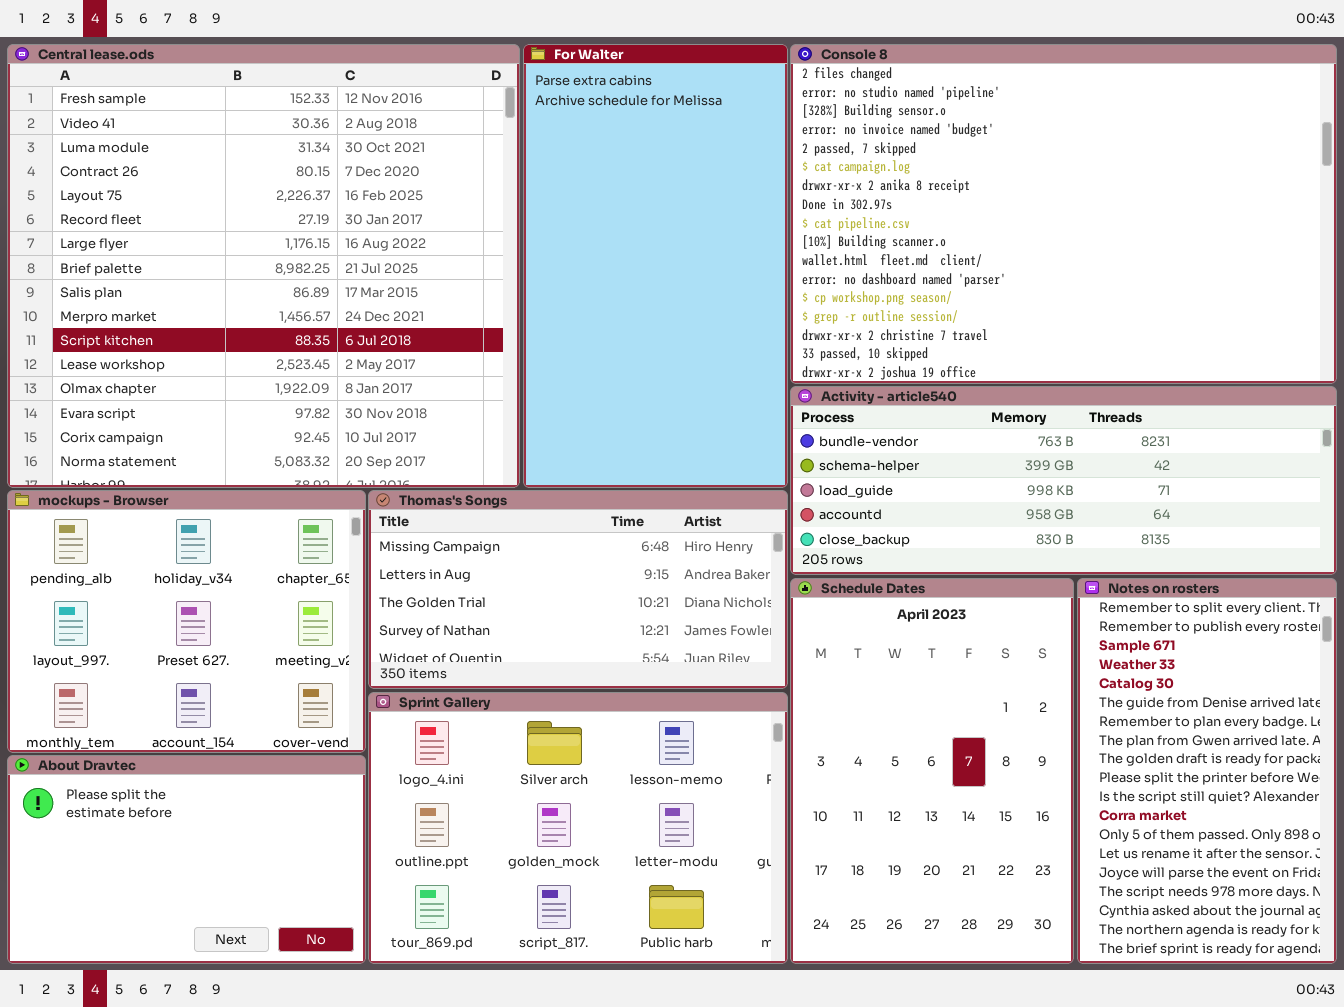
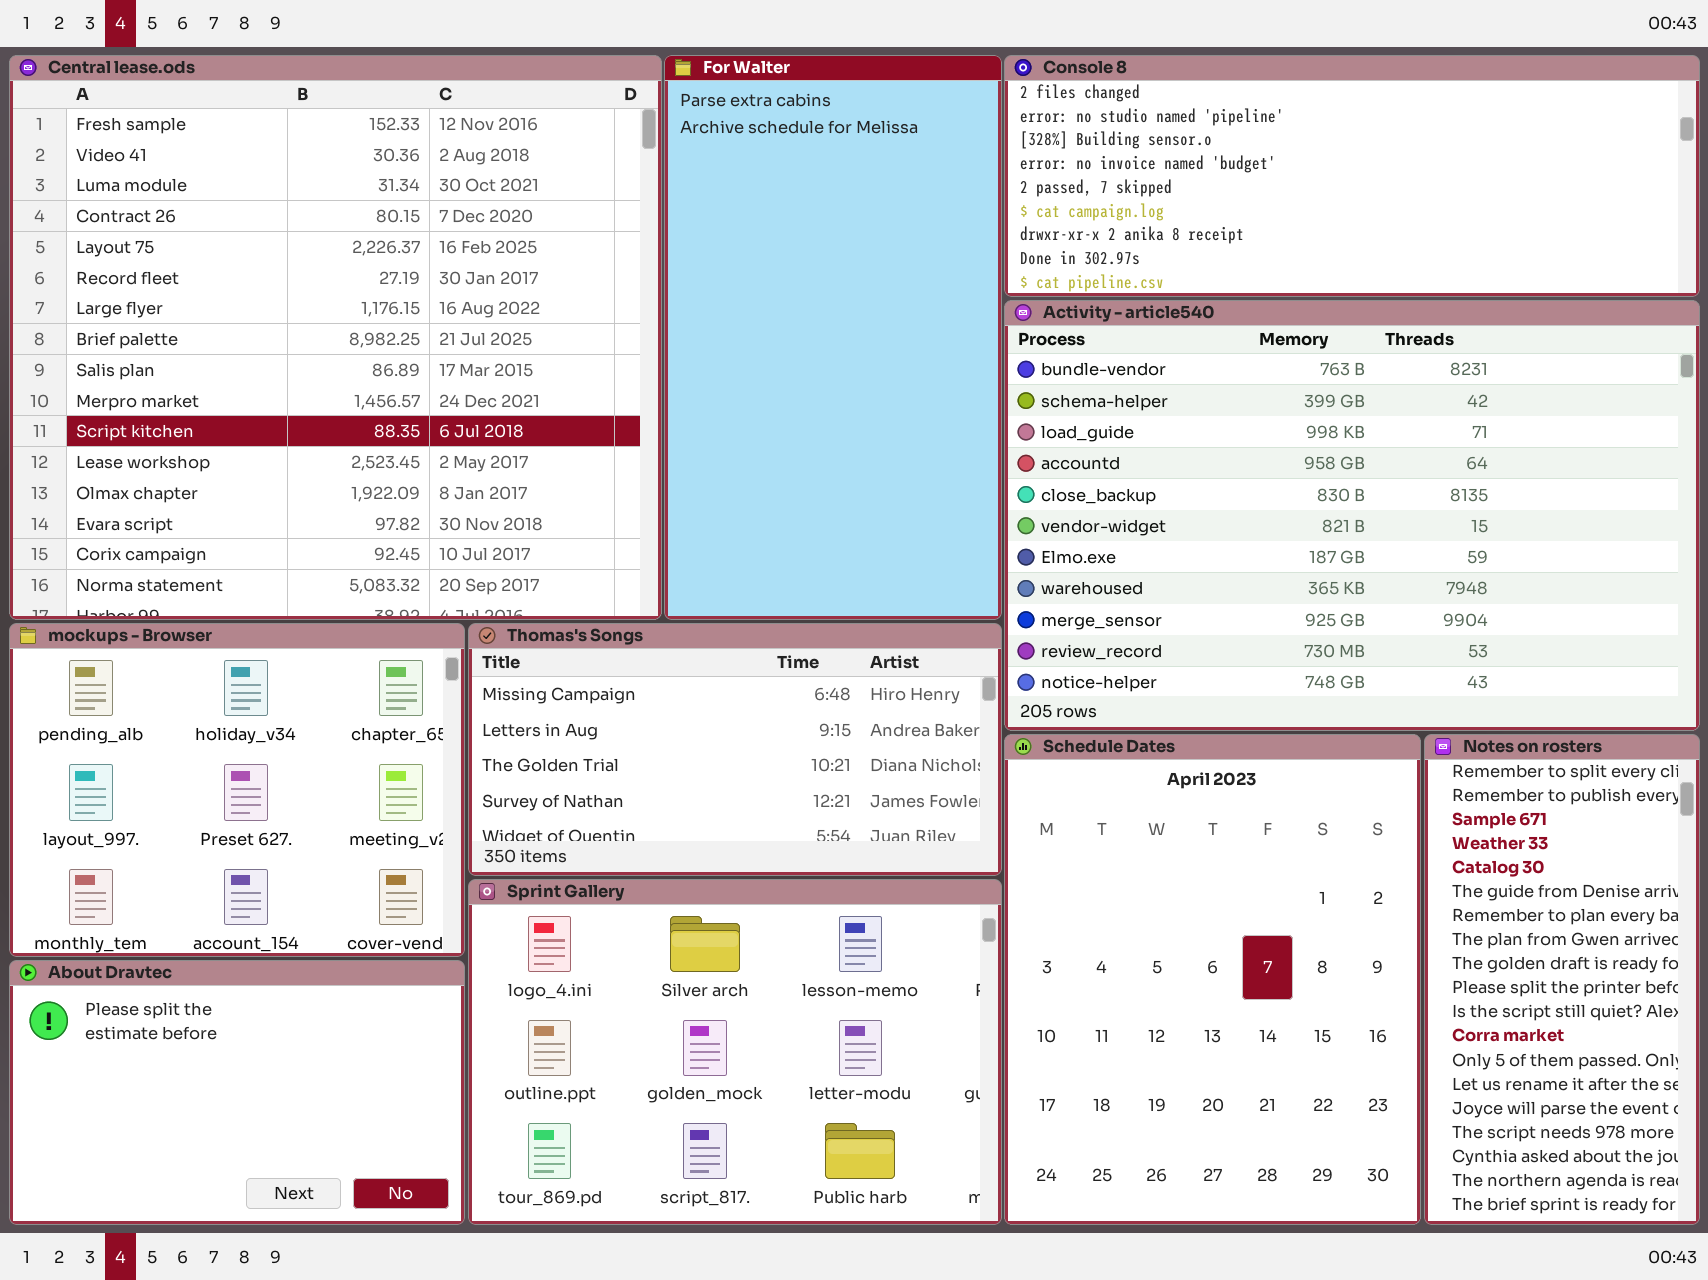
Console 8: [790,44,1337,384] -> [1004,55,1700,297], resized
Activity - article540: [790,386,1337,575] -> [1004,300,1700,731], resized
Schedule Dates: [790,578,1074,964] -> [1004,734,1421,1225], resized
Notes on rosters: [1077,578,1337,964] -> [1424,734,1700,1225], resized

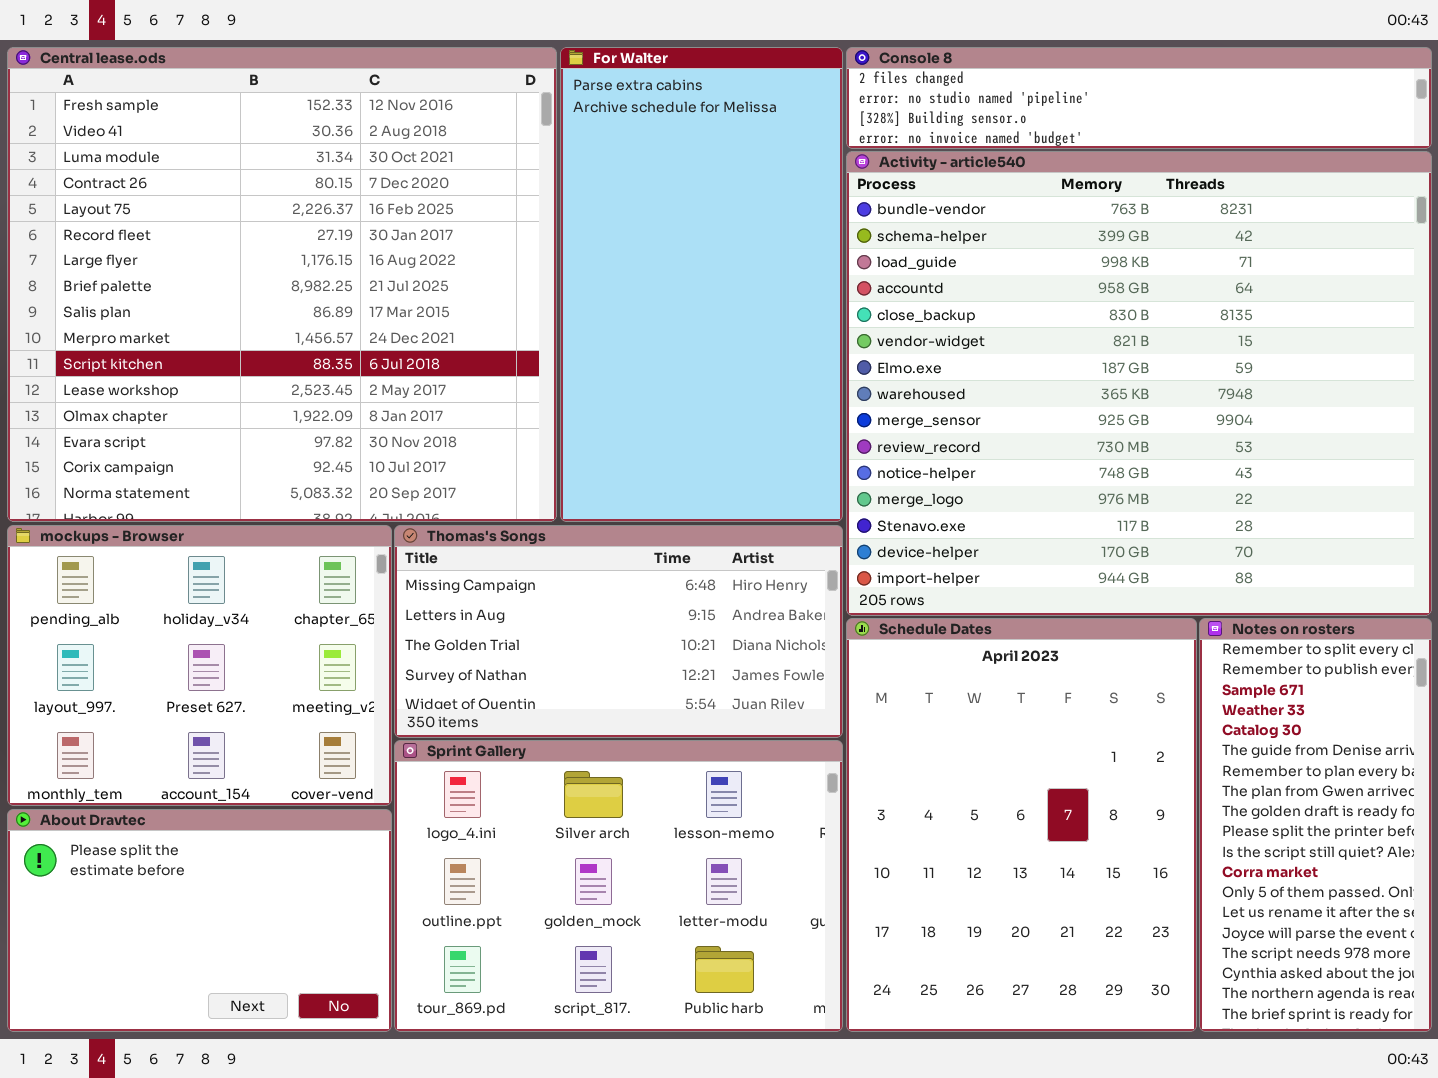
Console 8: [1004,55,1700,297] -> [846,47,1432,149], resized
Activity - article540: [1004,300,1700,731] -> [846,151,1432,616], resized

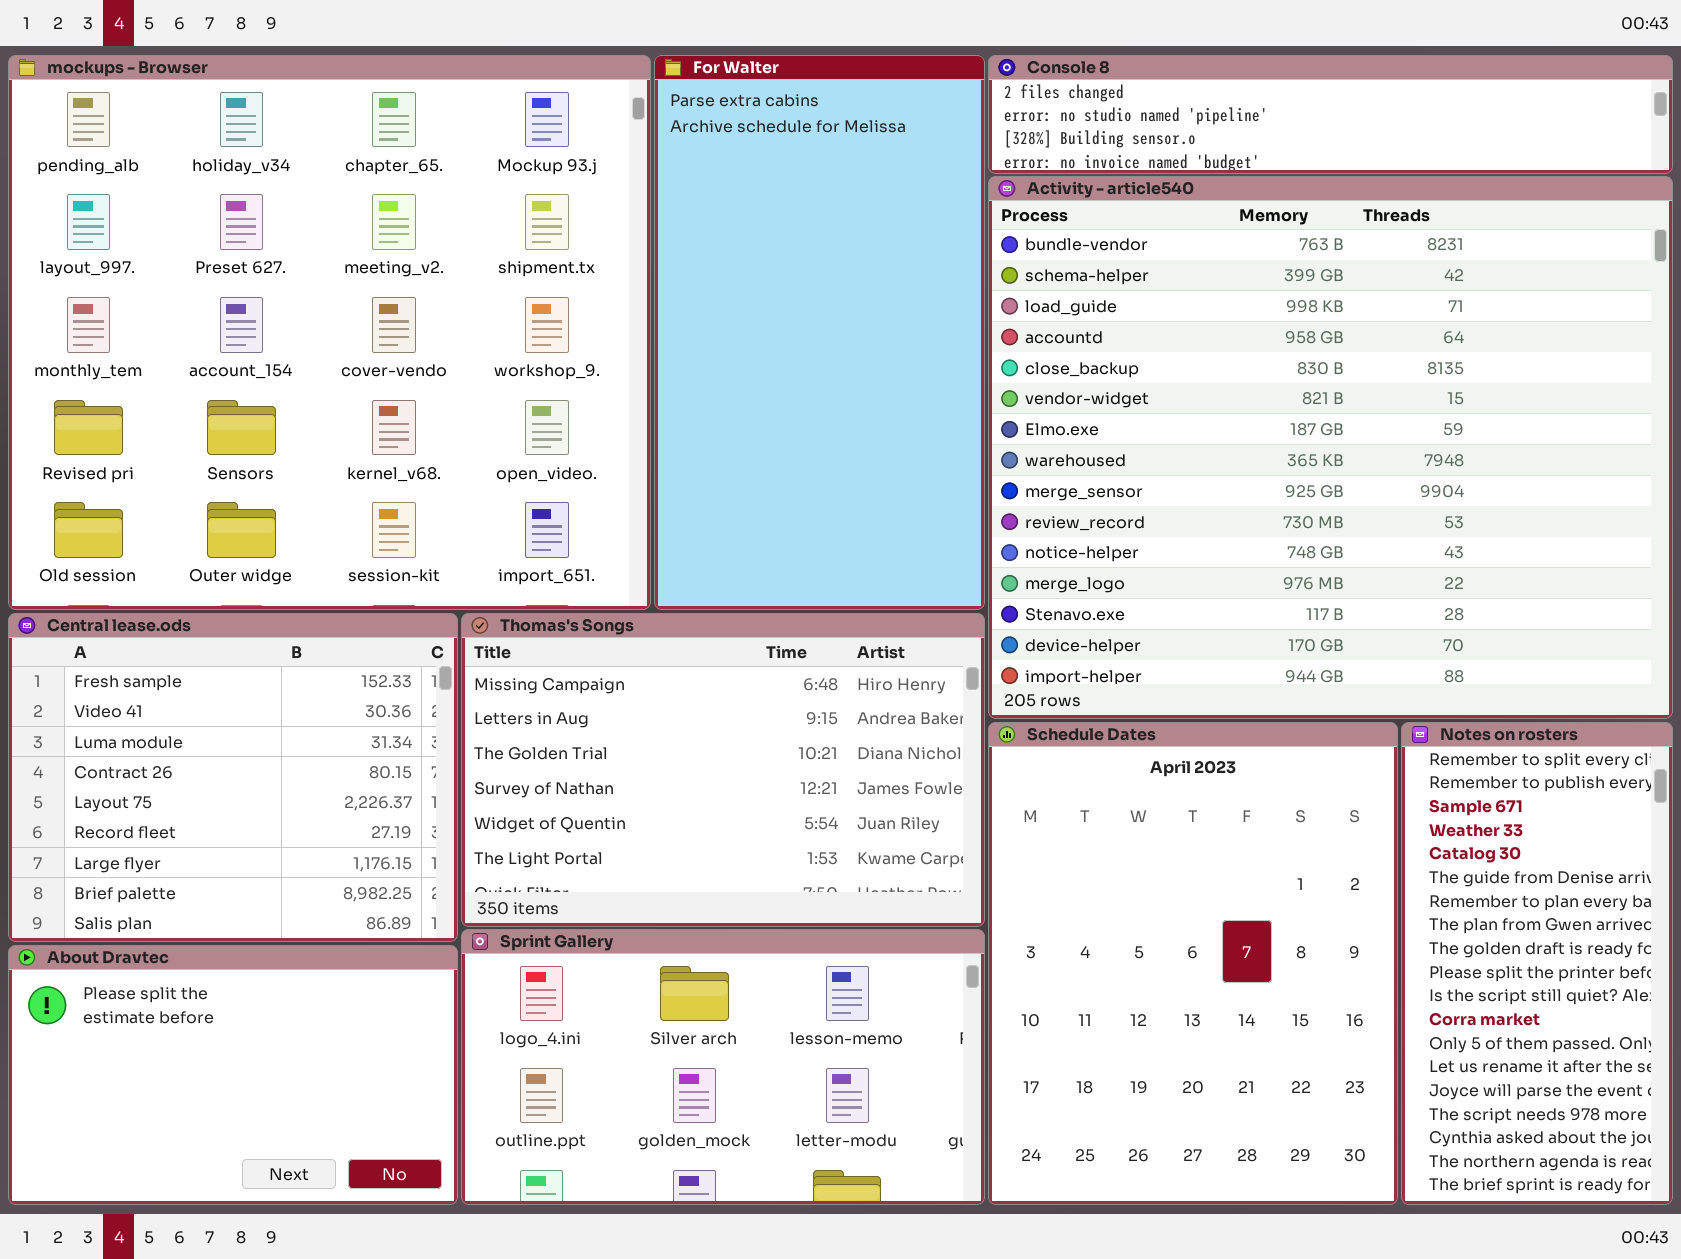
Central lease.ods: [7,47,557,522] -> [8,613,458,942], moved, resized
mockups - Browser: [7,525,392,806] -> [8,55,651,610], moved, resized
Thomas's Songs: [394,525,843,738] -> [461,613,985,927], resized
Sprint Gallery: [394,740,843,1032] -> [461,929,985,1205], resized

